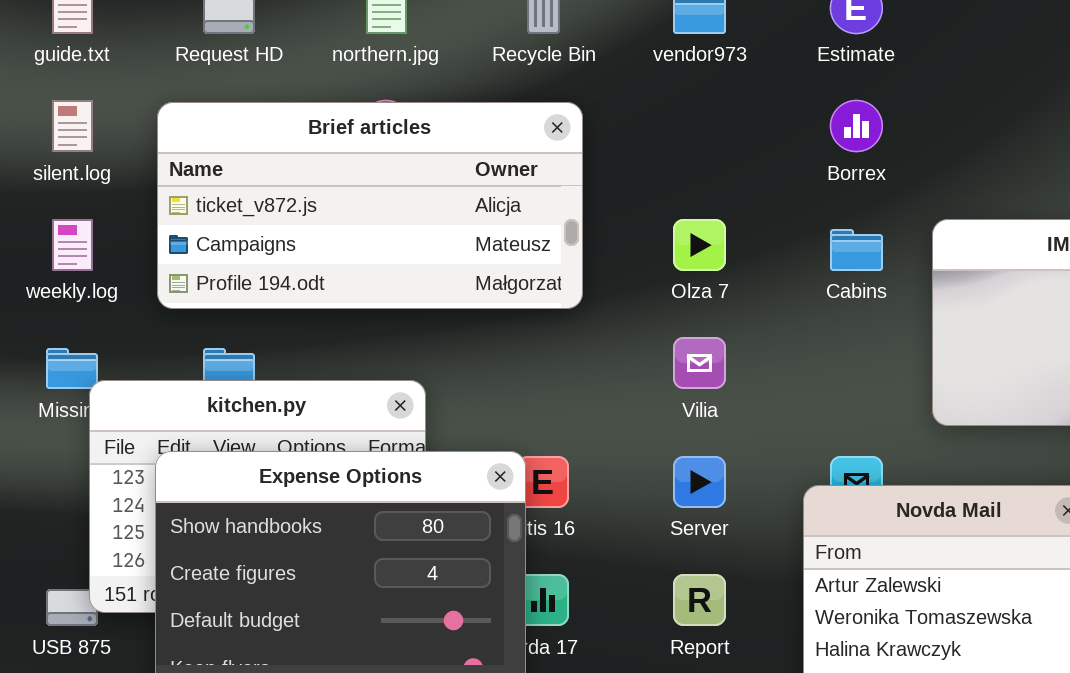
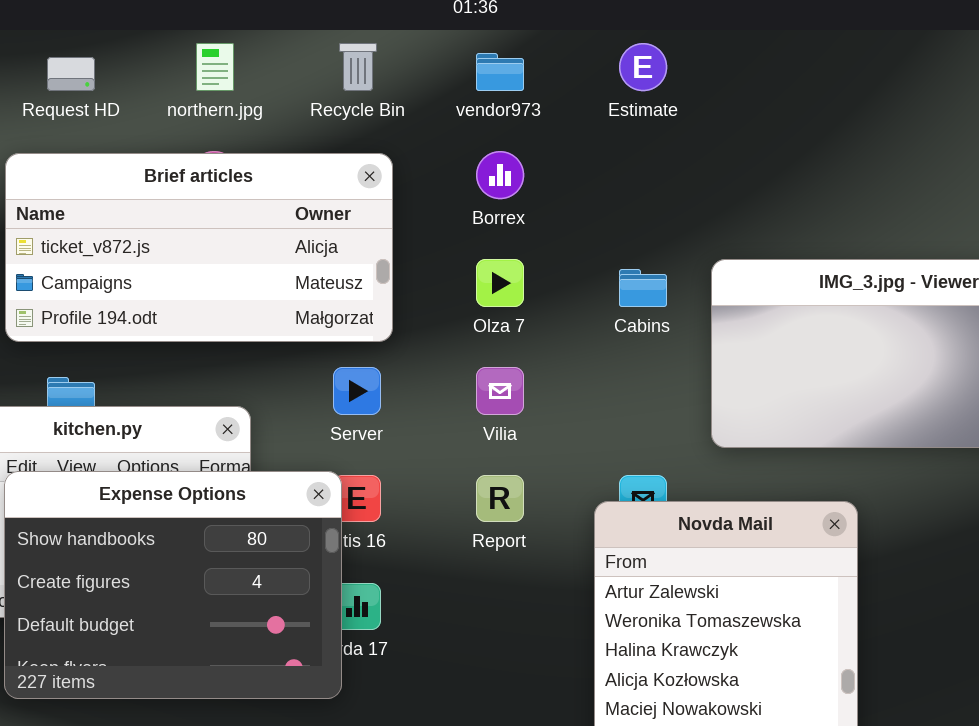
Borrex: [830,100,883,152] -> [476,151,524,199], moved
Server: [673,456,726,508] -> [333,367,381,415], moved
Report: [673,574,726,626] -> [476,475,524,522], moved

